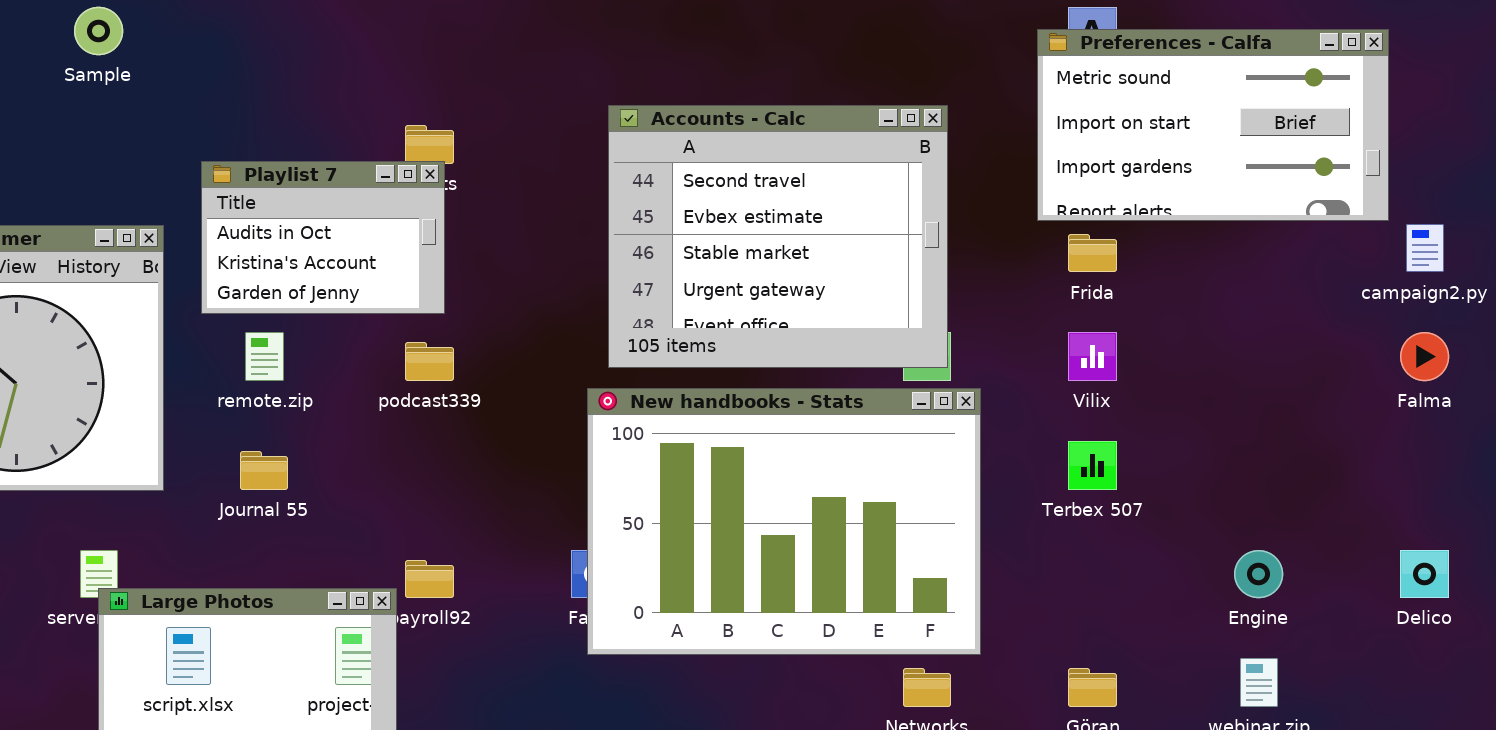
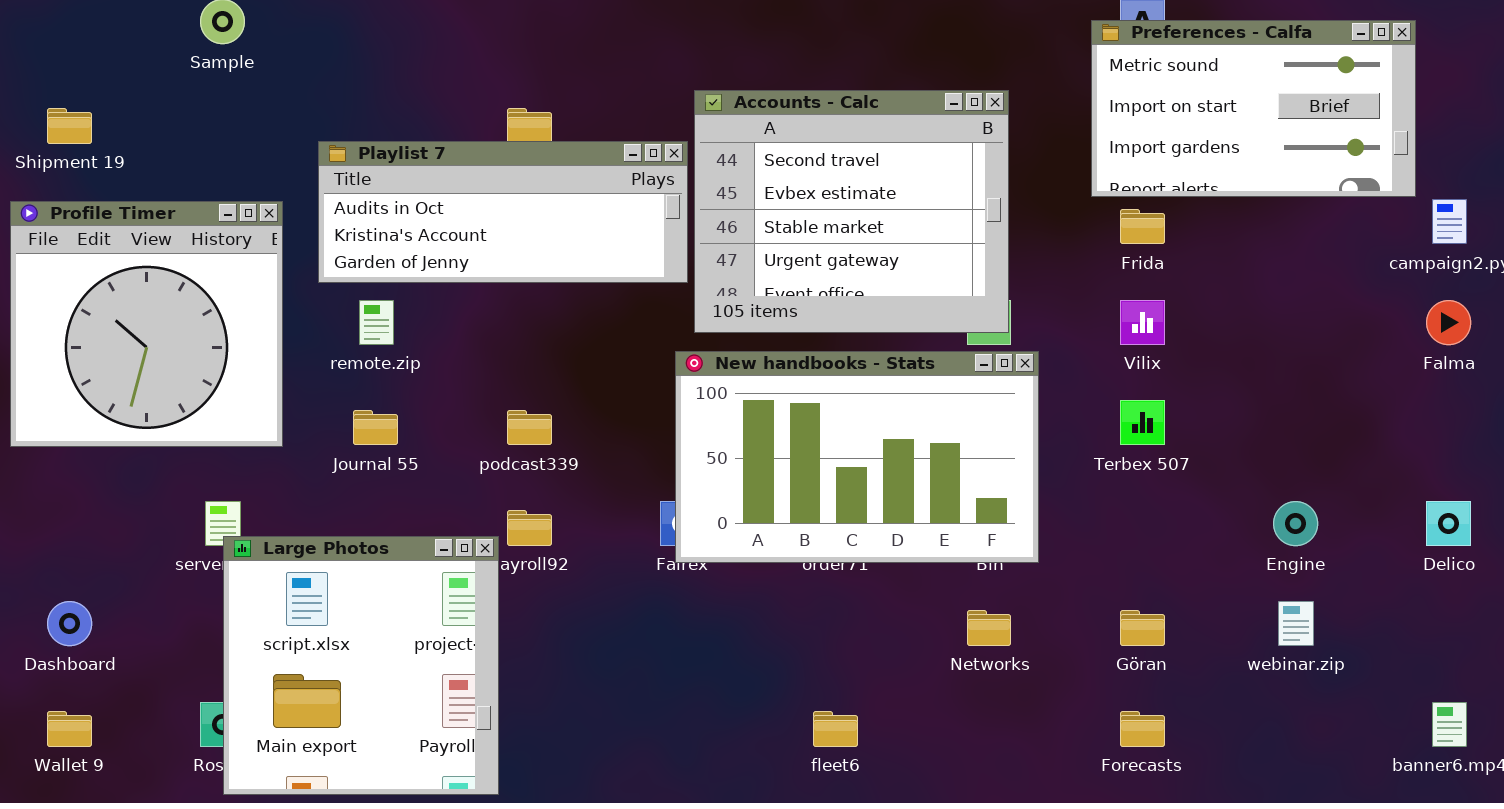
Playlist 7: [201,161,445,314] -> [318,141,688,283], resized
podcast339: [405,342,454,381] -> [507,410,552,445], moved
New handbooks - Stats: [587,388,981,655] -> [675,351,1039,563], resized

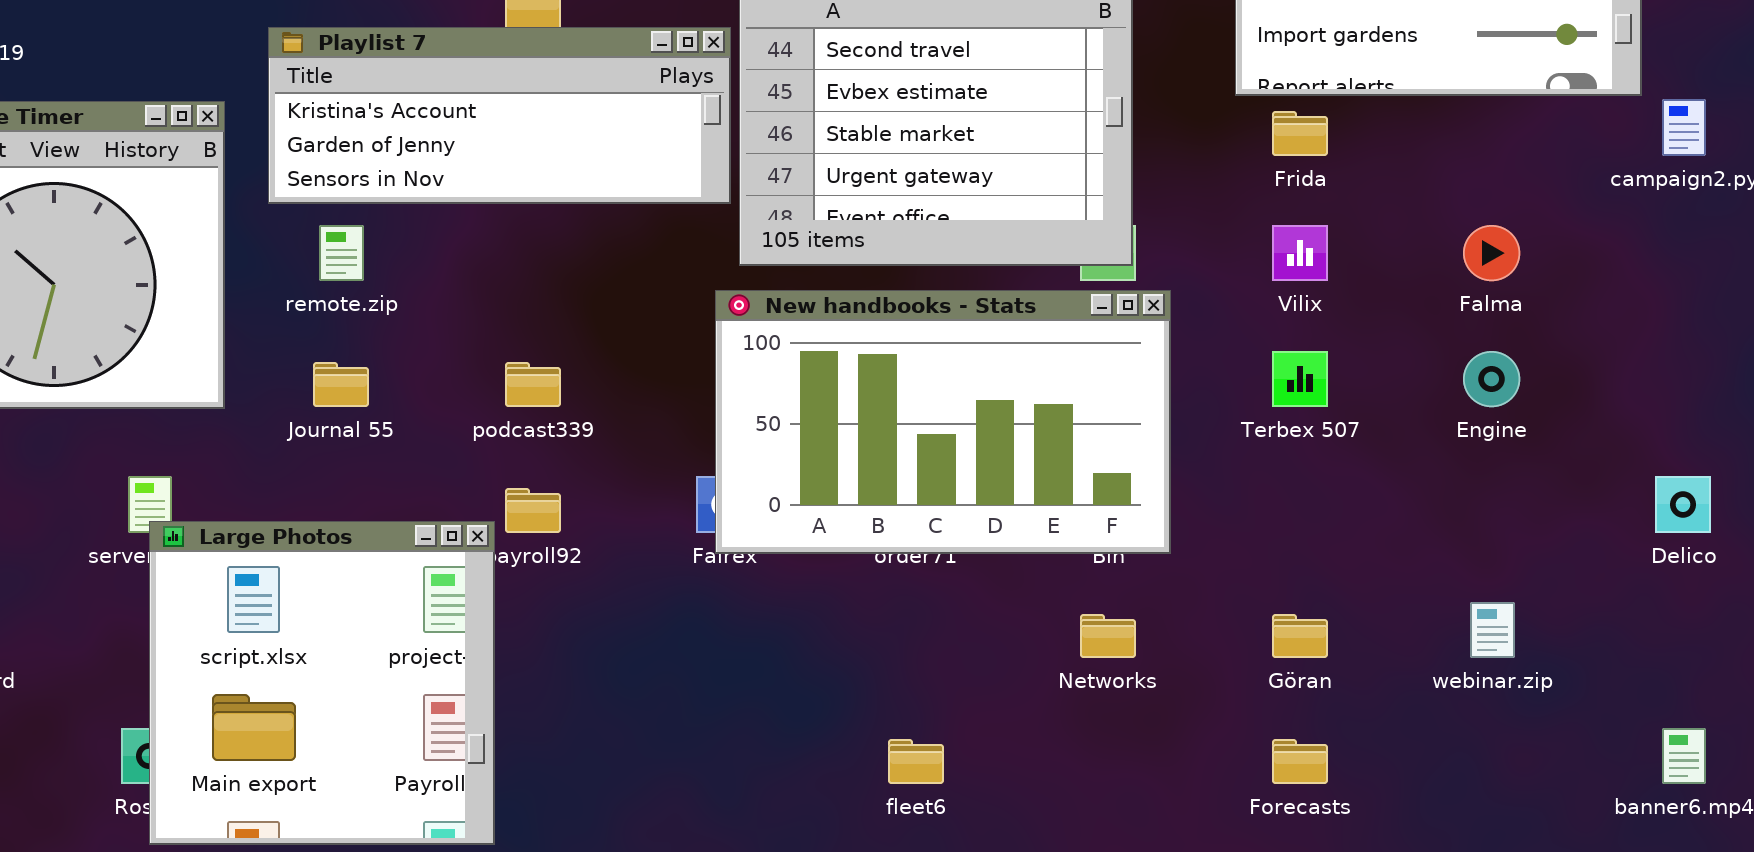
Playlist 7: [318,141,688,283] -> [268,27,731,204], scrolled down 1 row
Falma: [1426,300,1471,345] -> [1463,225,1520,281], moved
Engine: [1273,501,1318,546] -> [1463,351,1520,407], moved

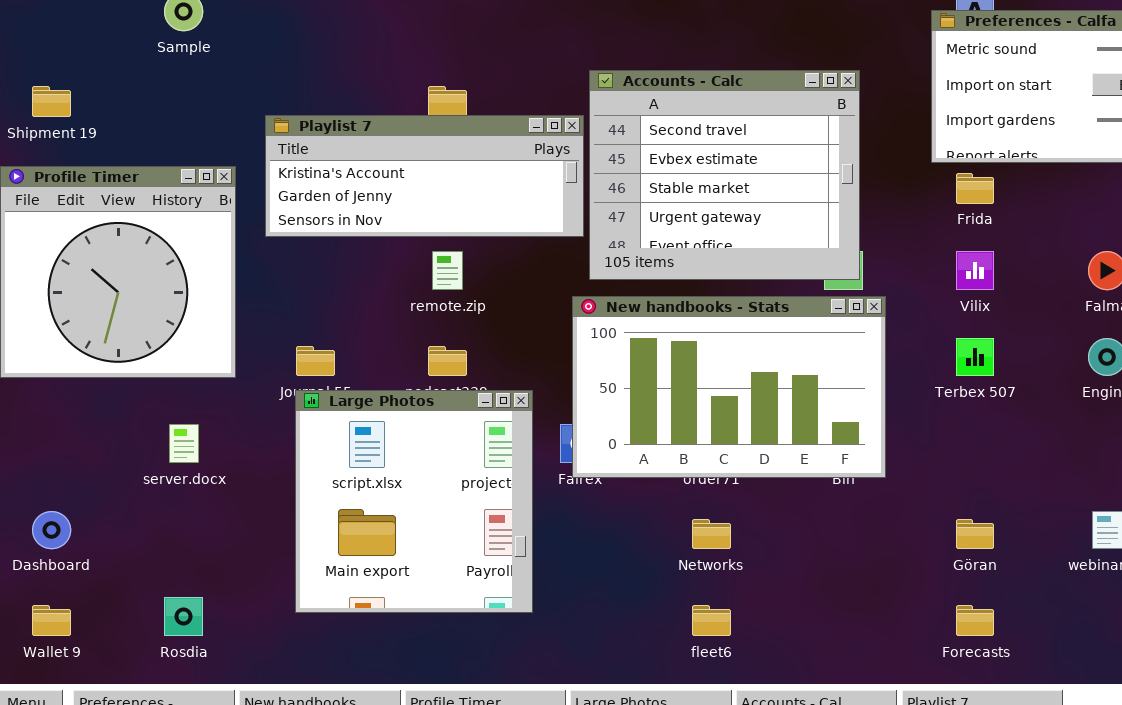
remote.zip: [319,225,364,281] -> [432,251,463,290], moved
Large Photos: [149,521,495,845] -> [295,390,533,613], moved
Networks: [1080,614,1136,658] -> [692,519,731,549], moved

